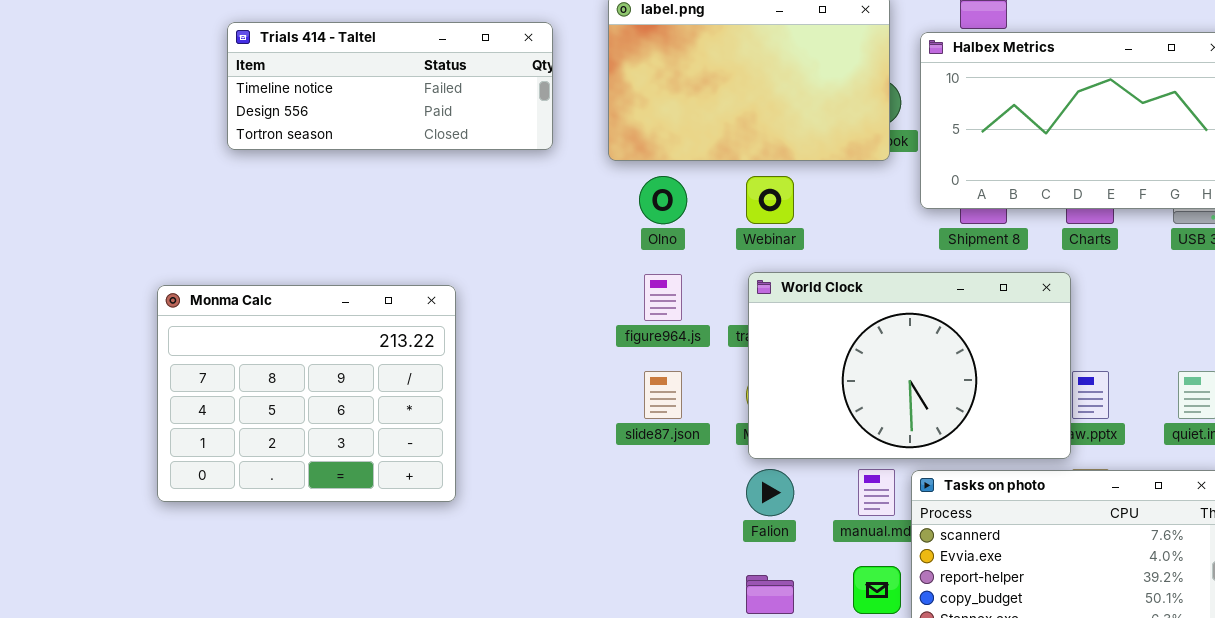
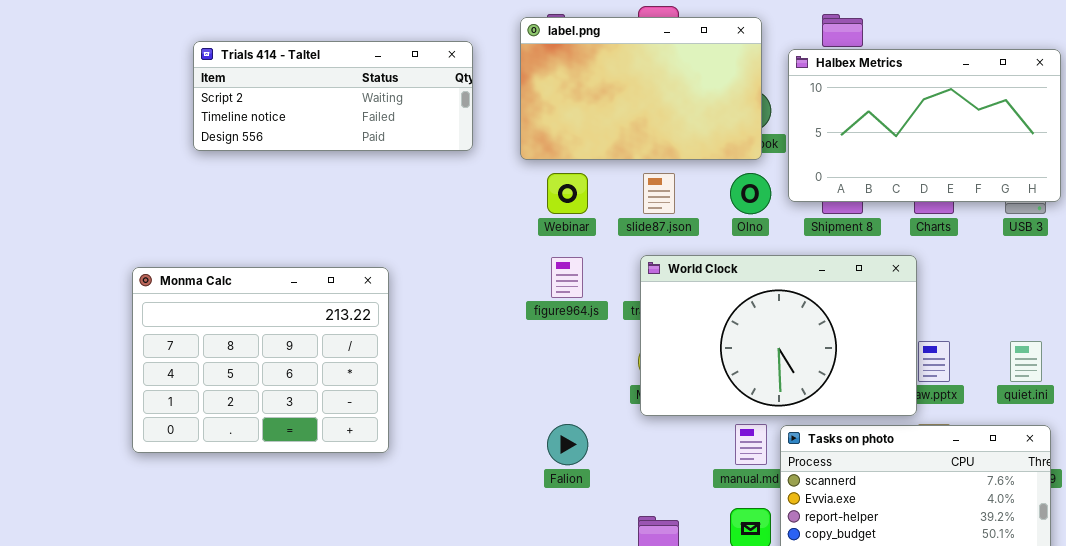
Trials 414 - Taltel: [227,22,553,150] -> [193,41,473,151], scrolled up 1 row
Olno: [639,176,687,224] -> [730,173,771,214], moved
Webinar: [746,176,794,224] -> [547,173,588,214], moved
slide87.json: [644,371,682,419] -> [643,173,675,214], moved
Falion: [746,469,794,516] -> [547,424,588,465], moved

